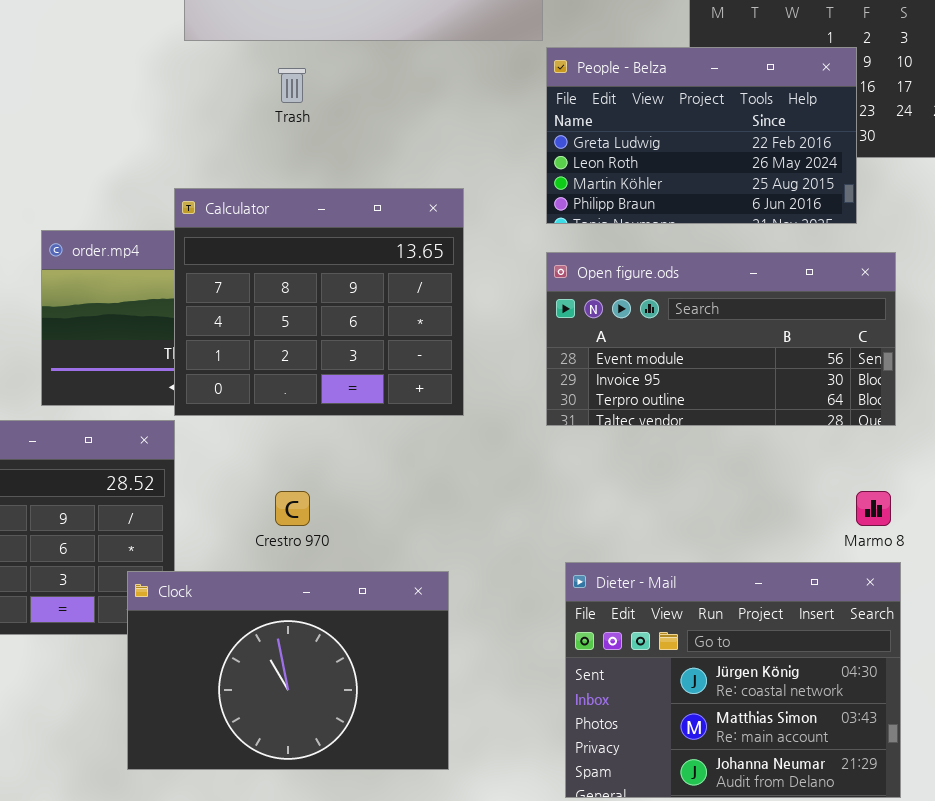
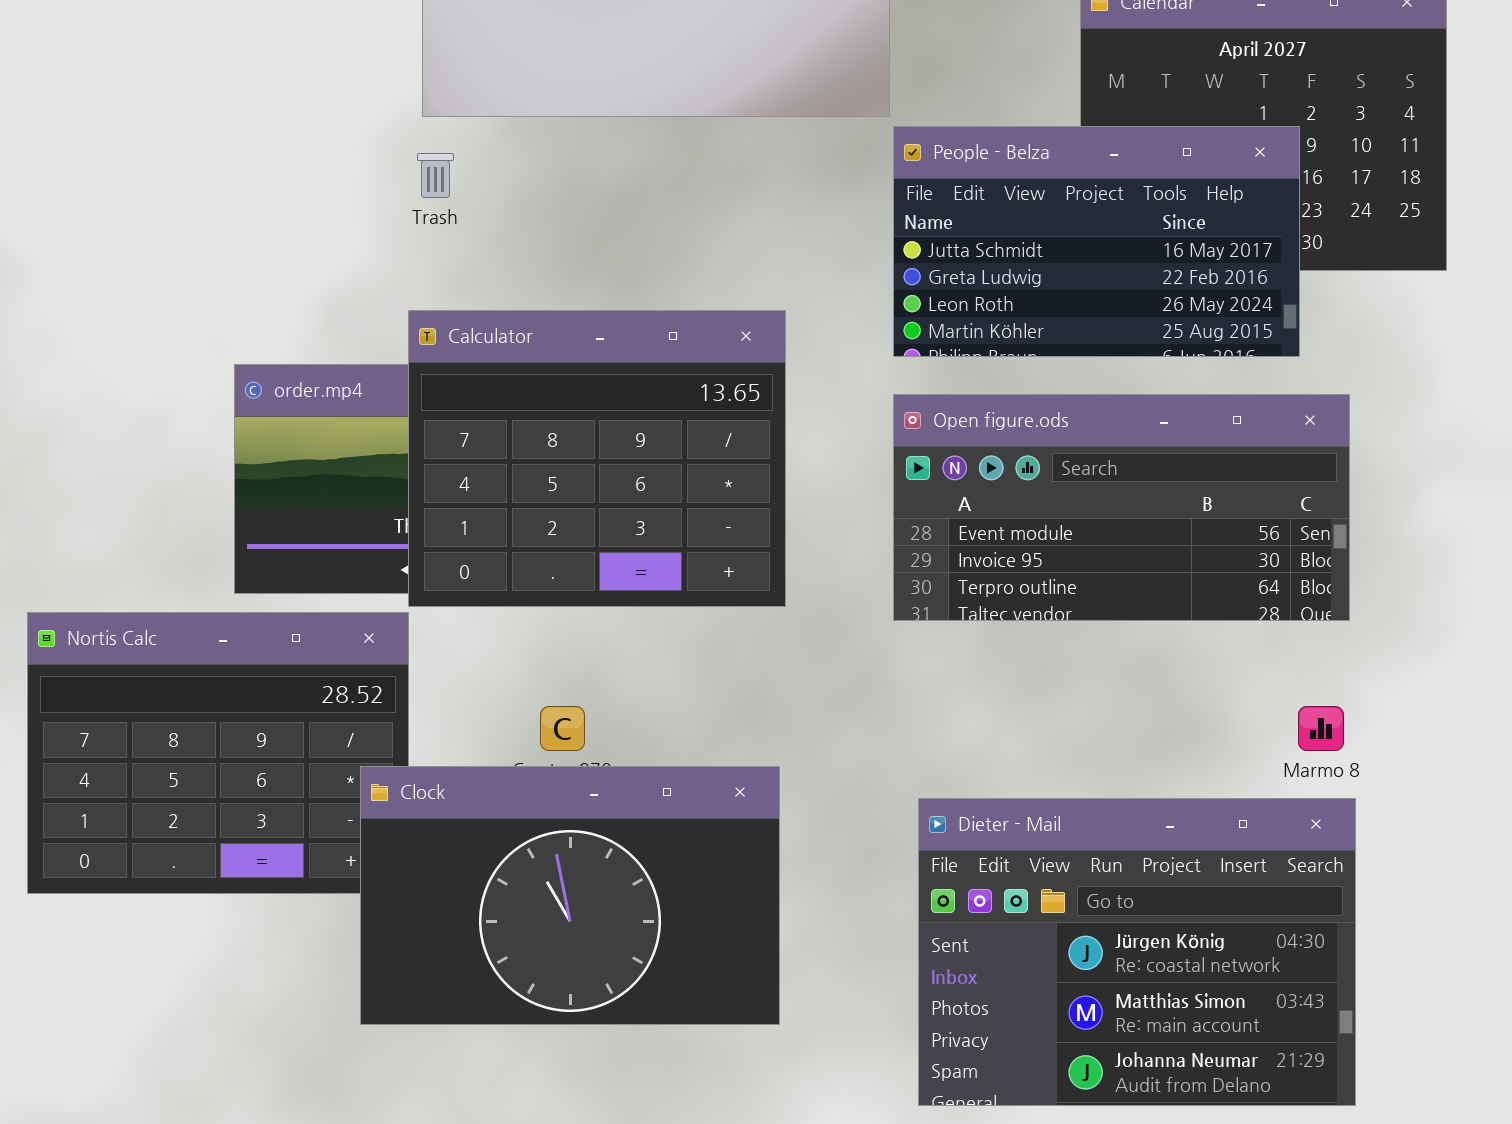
People - Belza: [546,47,857,224] -> [893,126,1300,357], scrolled up 1 row
Trash: [278,68,306,103] -> [417,153,454,198], moved
Clock: [127,571,449,770] -> [360,766,780,1025], moved

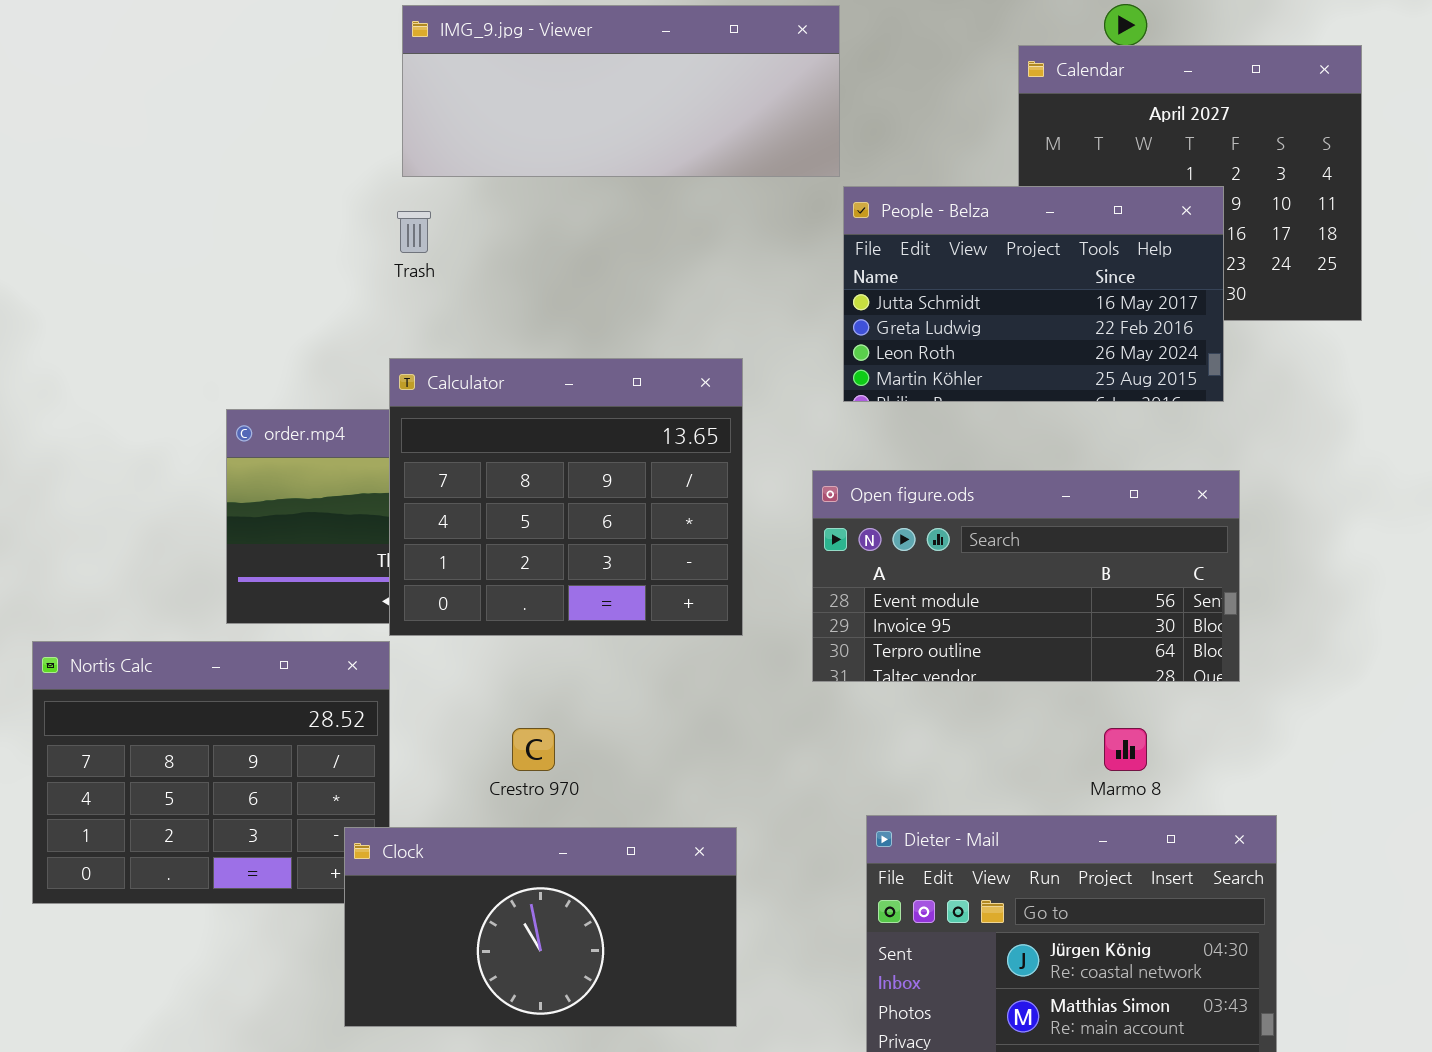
Open figure.ods: [893,394,1350,621] -> [812,470,1240,682], moved
Marmo 8: [1298,706,1344,751] -> [1104,728,1147,771], moved
Clock: [360,766,780,1025] -> [344,827,737,1027], resized

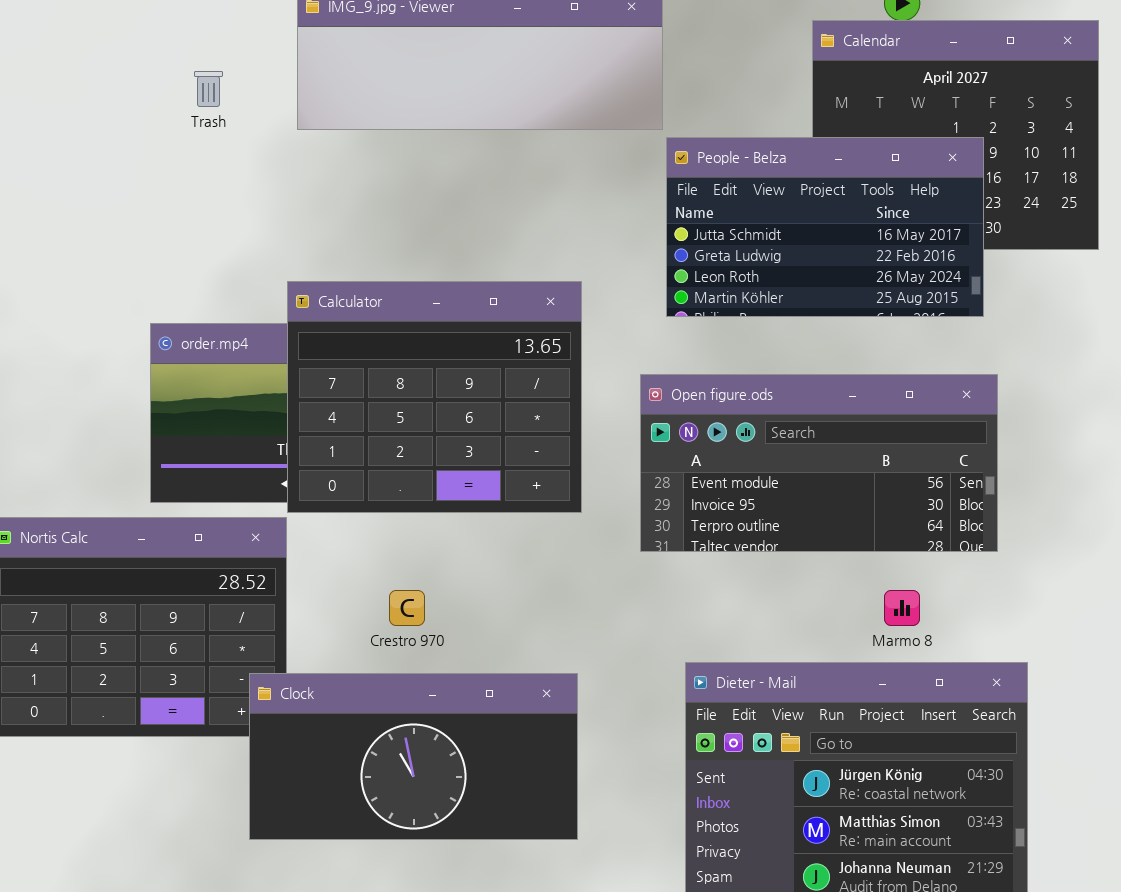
Trash: [397,211,431,253] -> [194,71,223,107], moved

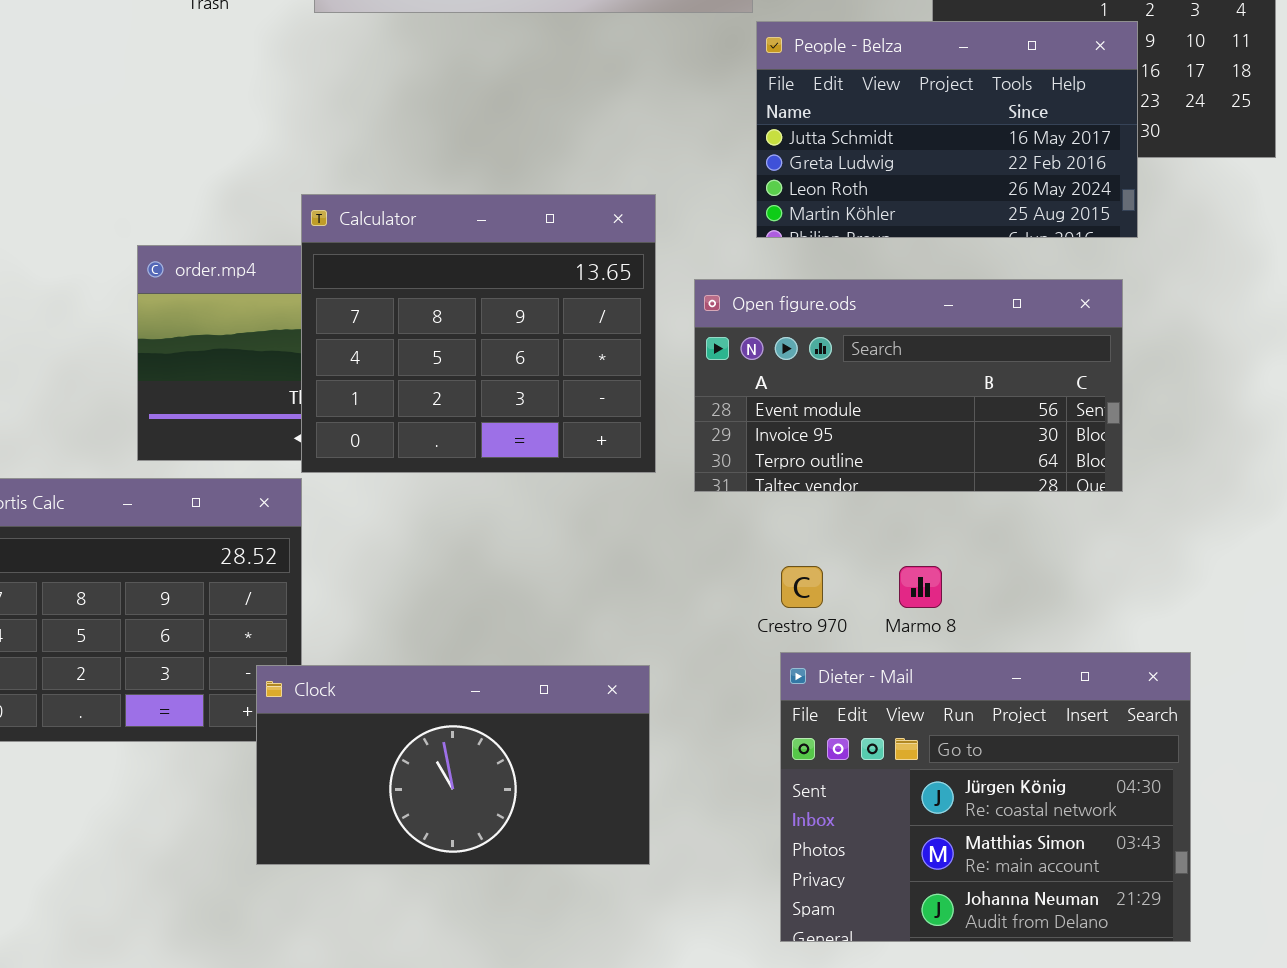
Open figure.ods: [640,374,998,552] -> [694,279,1123,492], moved
Crestro 970: [389,590,425,626] -> [781,566,823,608], moved
Marmo 8: [884,590,920,626] -> [899,566,942,608], moved

